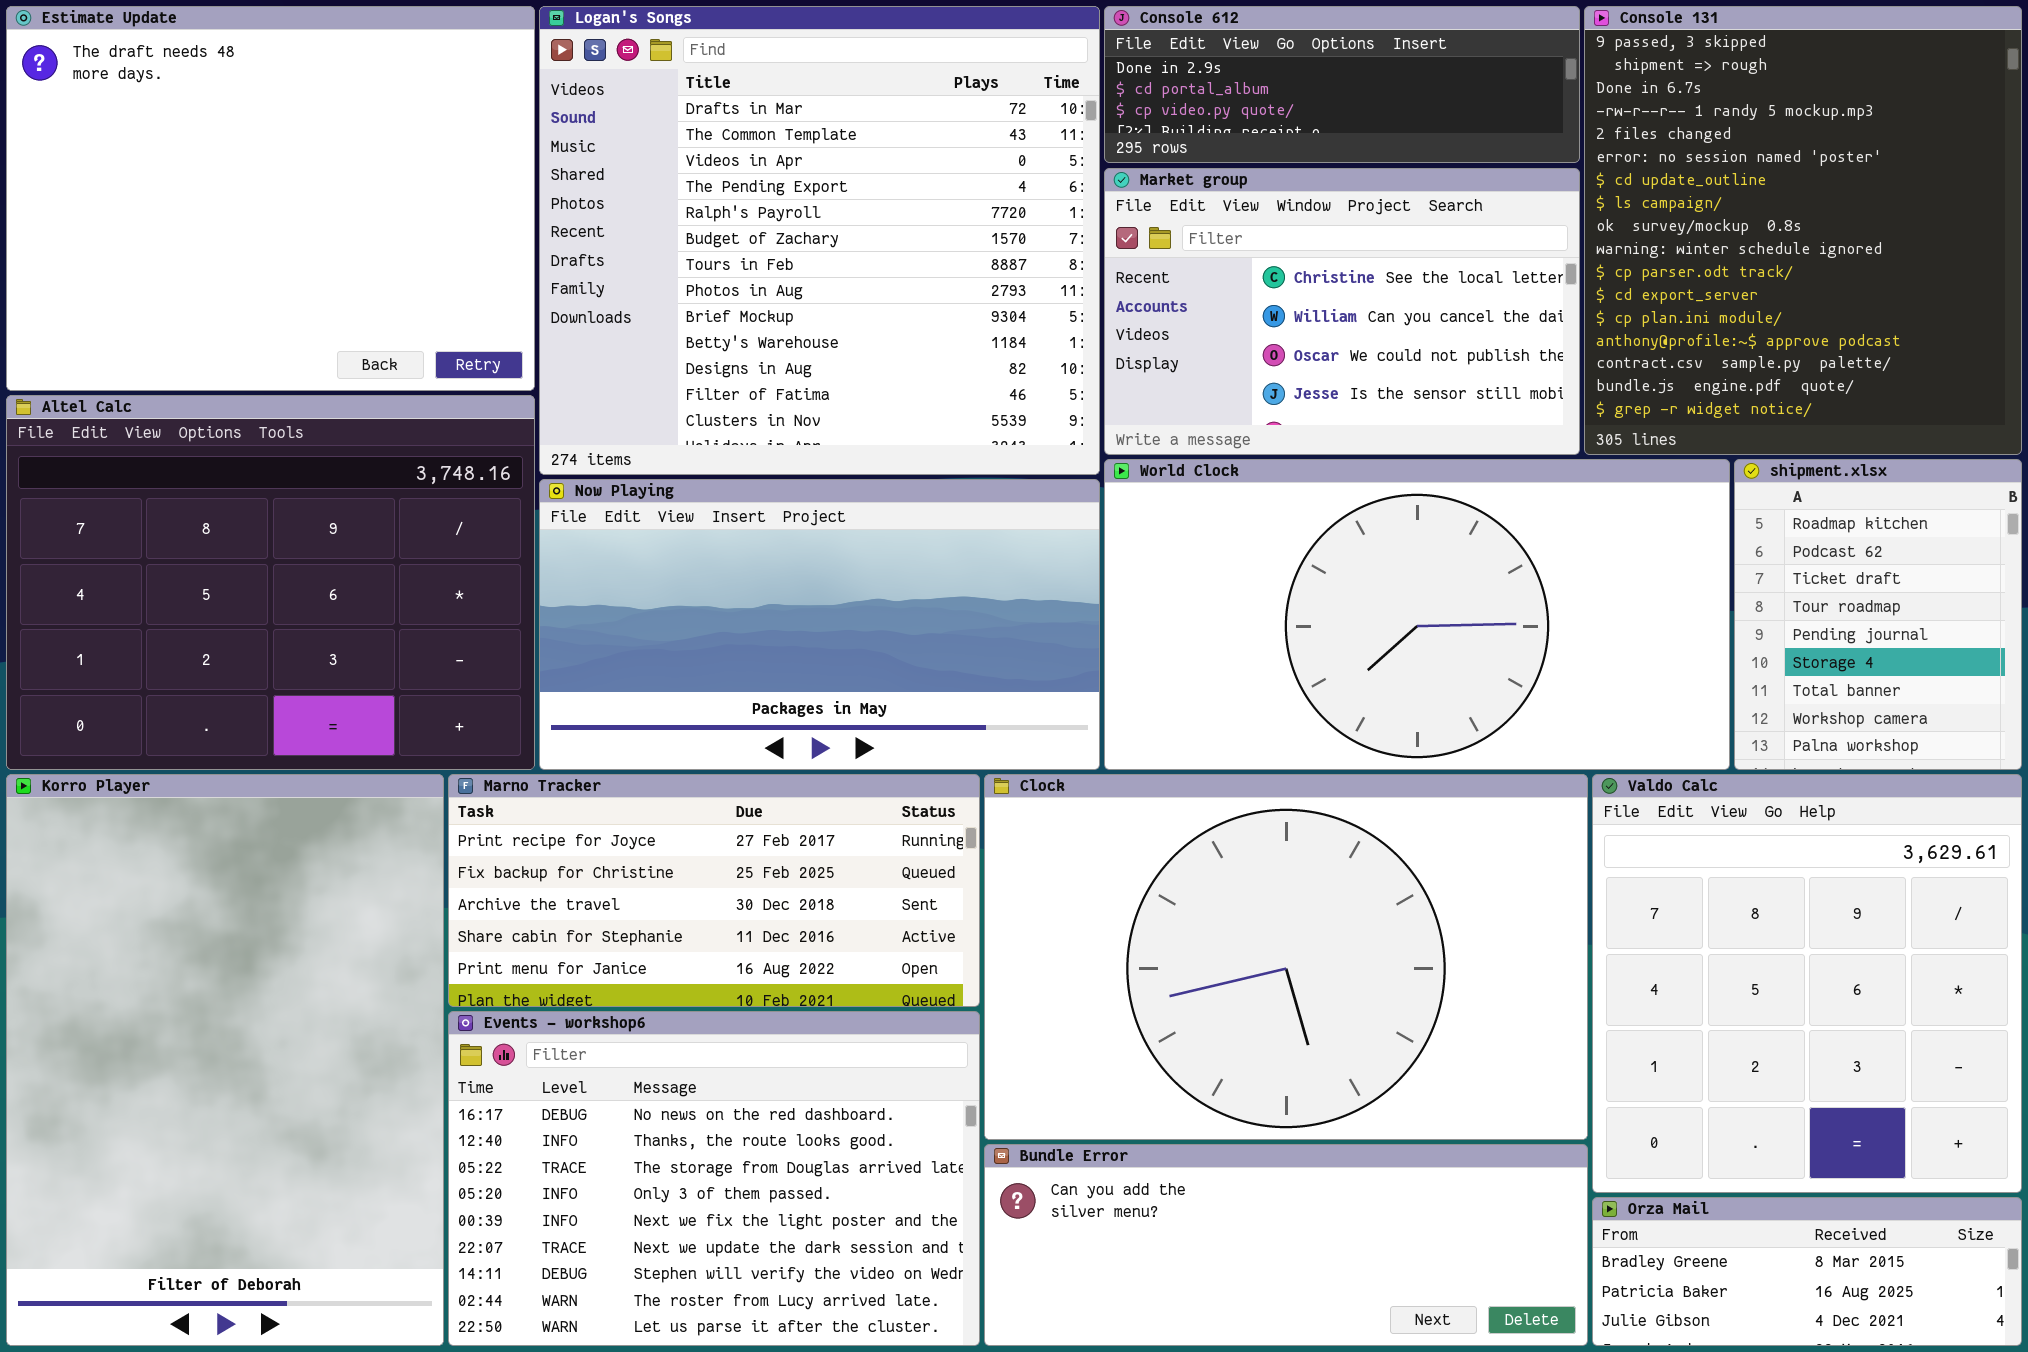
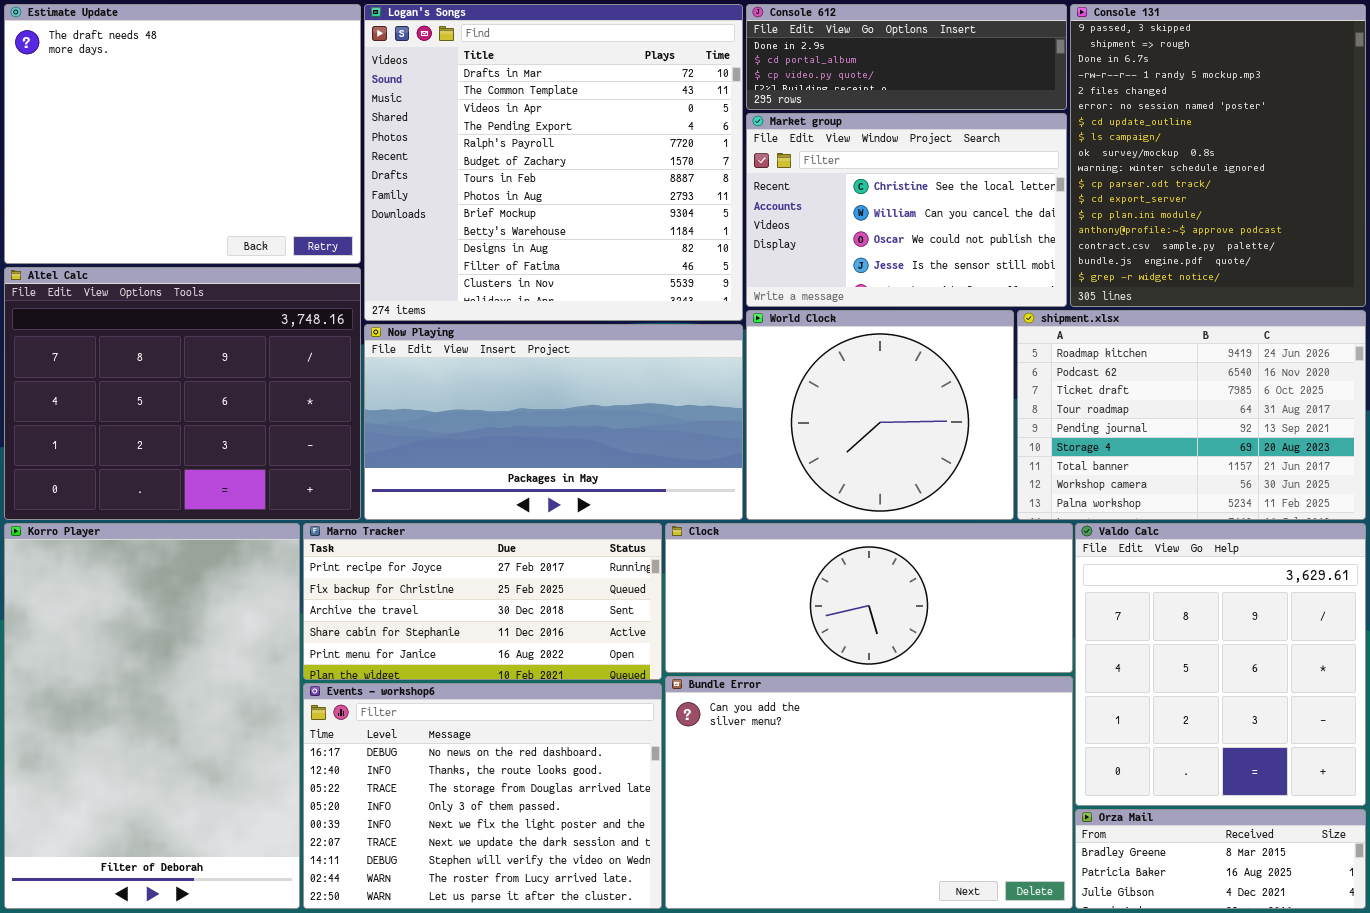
World Clock: [1104,459,1730,770] -> [746,310,1014,520], resized
shipment.xlsx: [1734,459,2022,770] -> [1017,310,1366,520], resized
Clock: [984,774,1588,1140] -> [665,523,1073,673], resized
Bundle Error: [984,1144,1588,1346] -> [665,676,1073,909], resized

